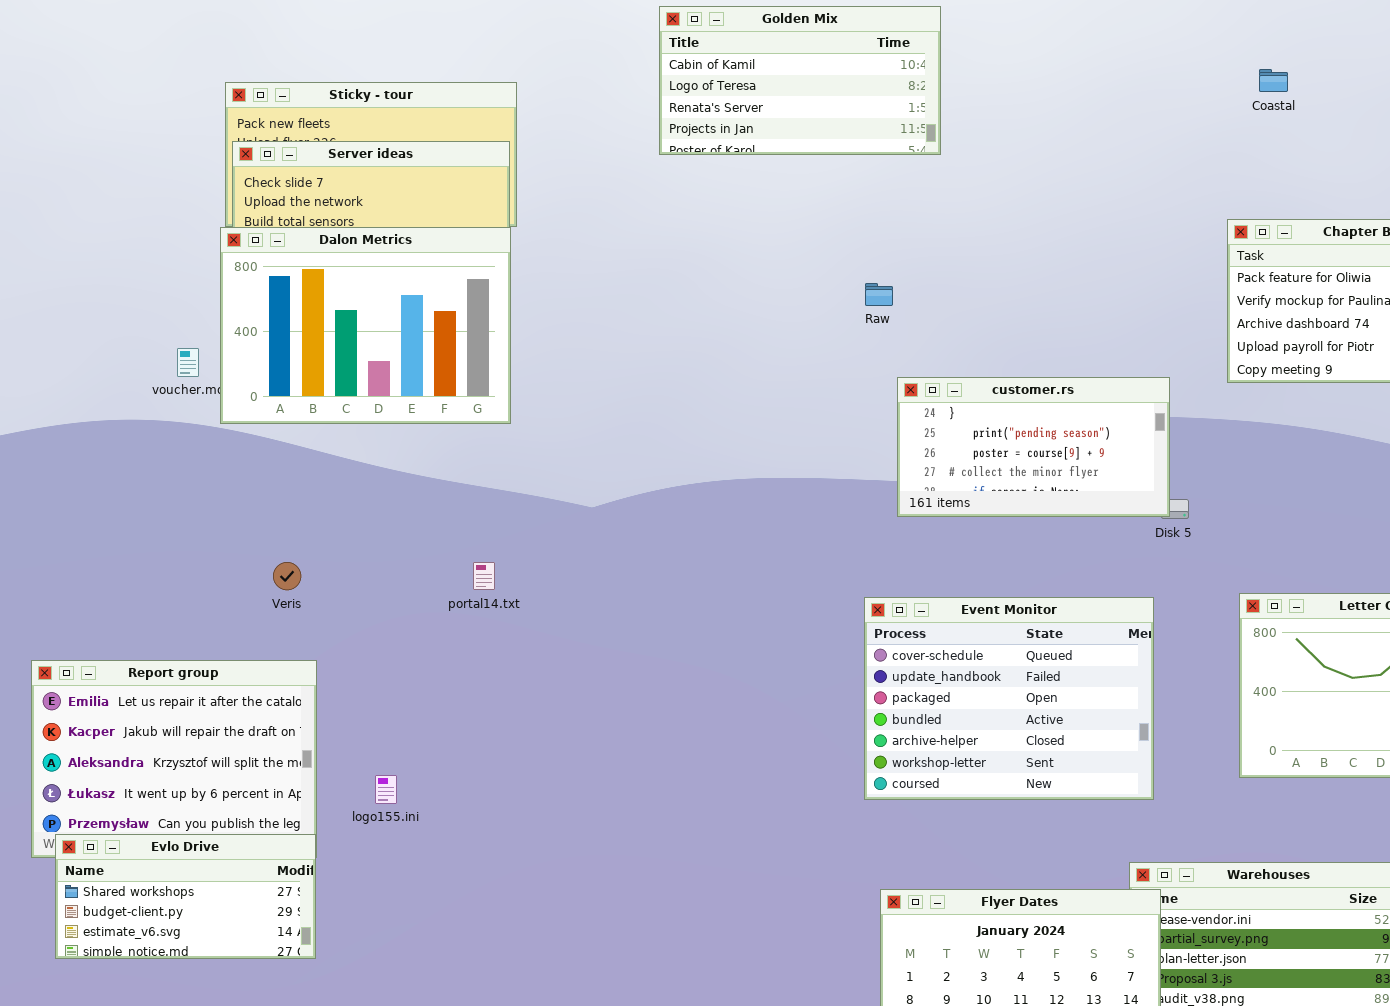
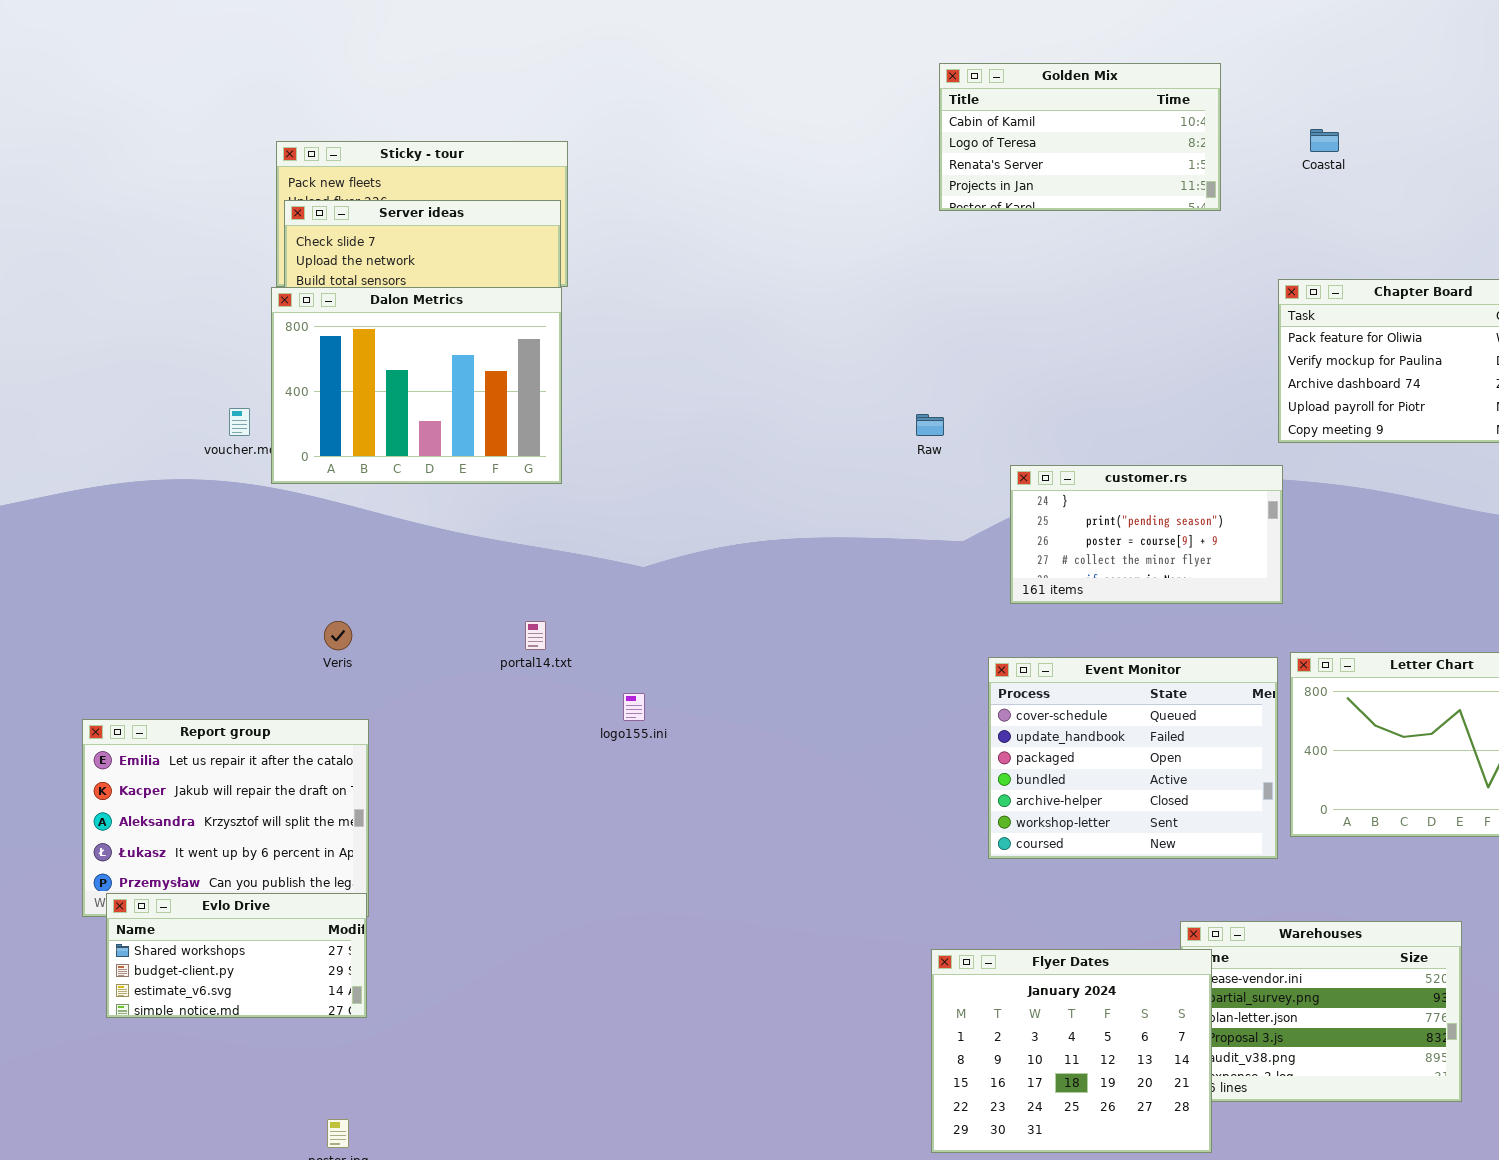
Golden Mix: [659,6,941,155] -> [939,63,1221,211], moved
Raw: [865,283,893,306] -> [916,414,944,436], moved
customer.rs: [897,377,1170,517] -> [1010,465,1283,604], moved
Event Monitor: [864,597,1154,800] -> [988,657,1278,859], moved
logo155.ini: [375,775,397,804] -> [623,693,645,721], moved

